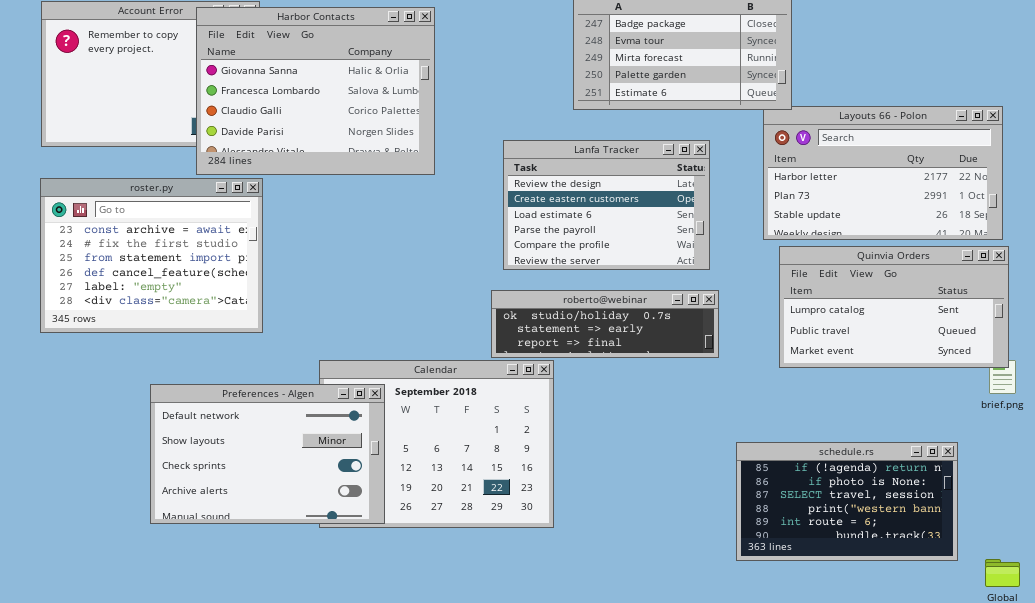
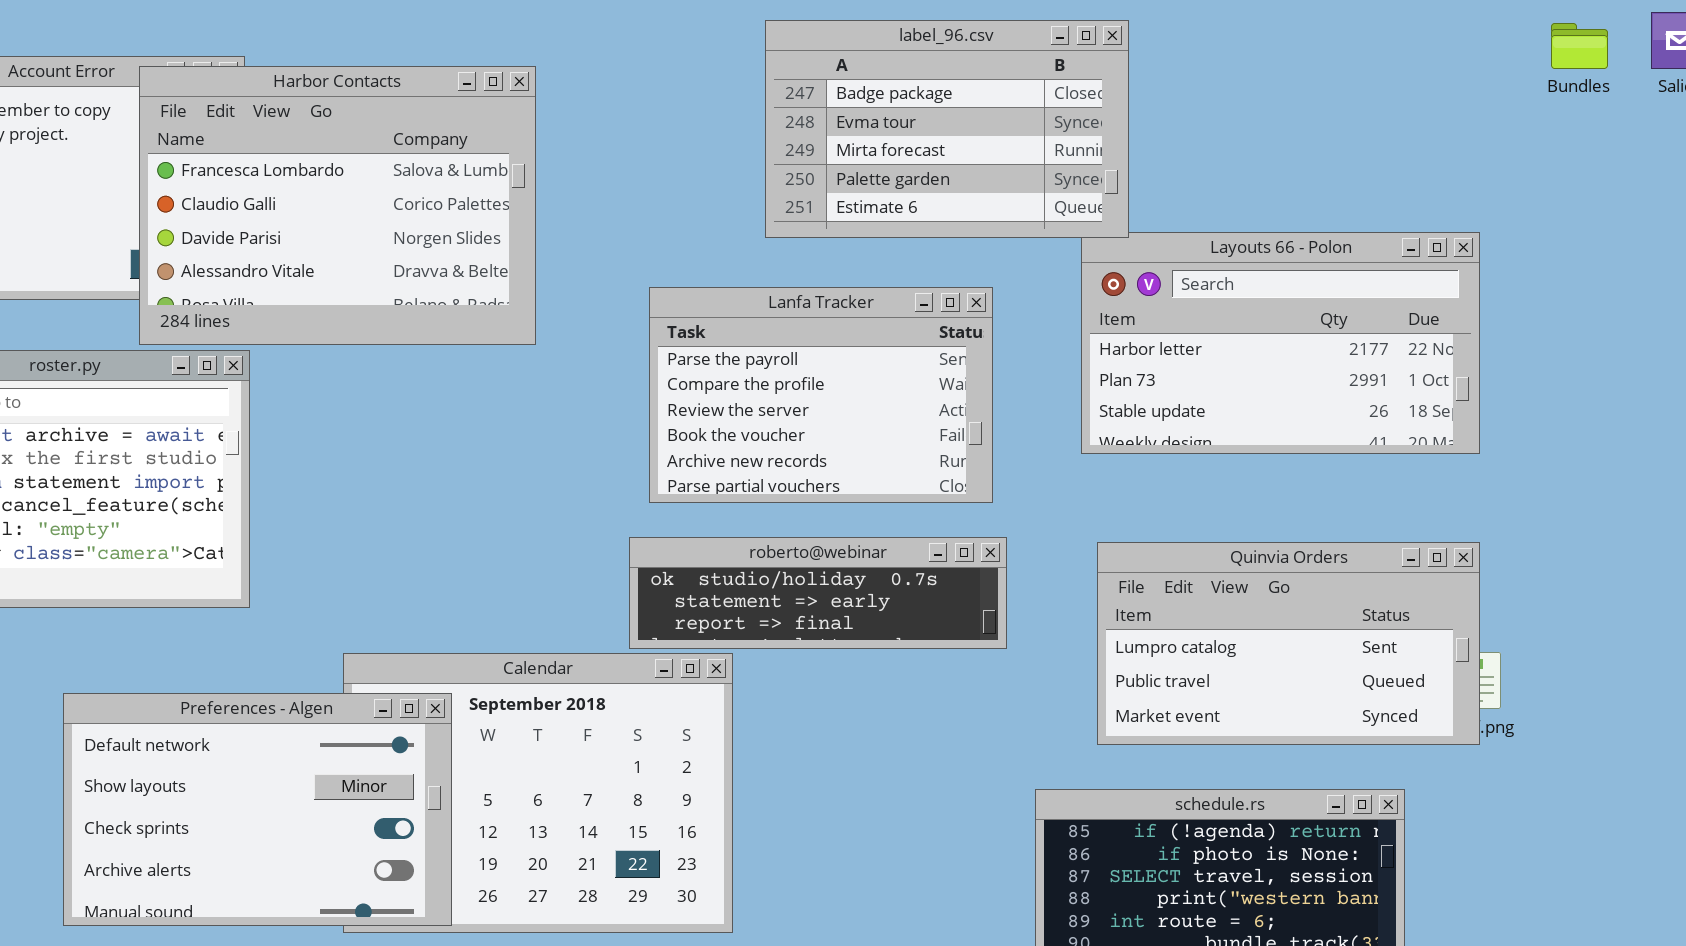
Harbor Contacts: [196,7,435,175] -> [139,66,536,345], scrolled down 1 row
Lanfa Tracker: [503,140,710,270] -> [649,287,993,503], scrolled down 3 rows
Quinvia Orders: [779,246,1009,368] -> [1097,542,1480,745], moved

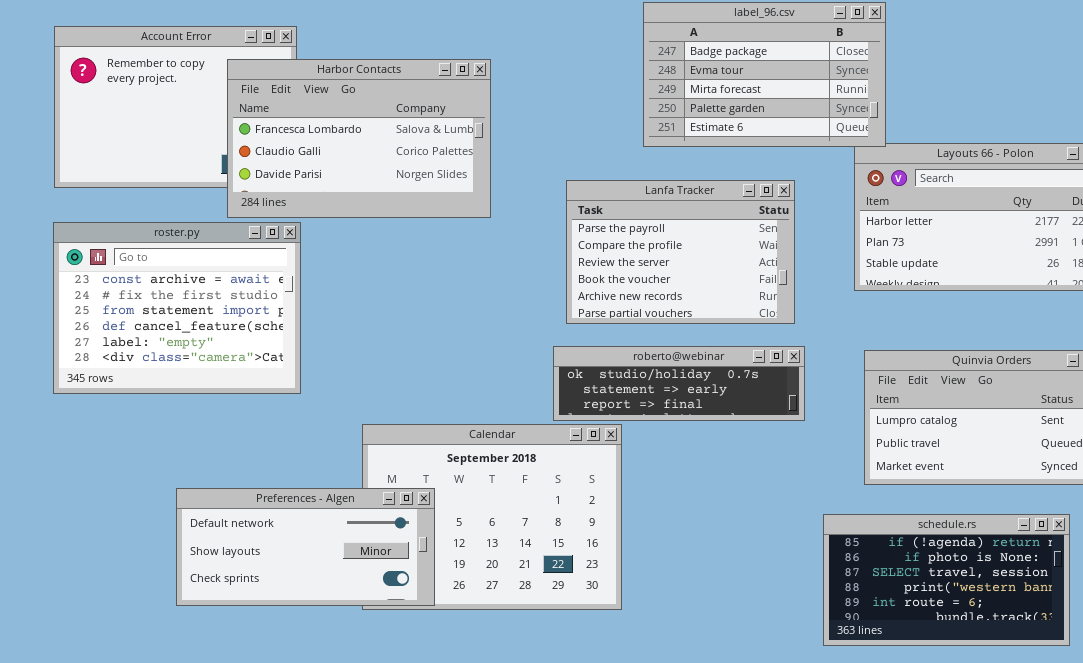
Harbor Contacts: [139,66,536,345] -> [227,59,491,218], resized
Preferences - Algen: [63,693,452,926] -> [176,488,435,606], resized

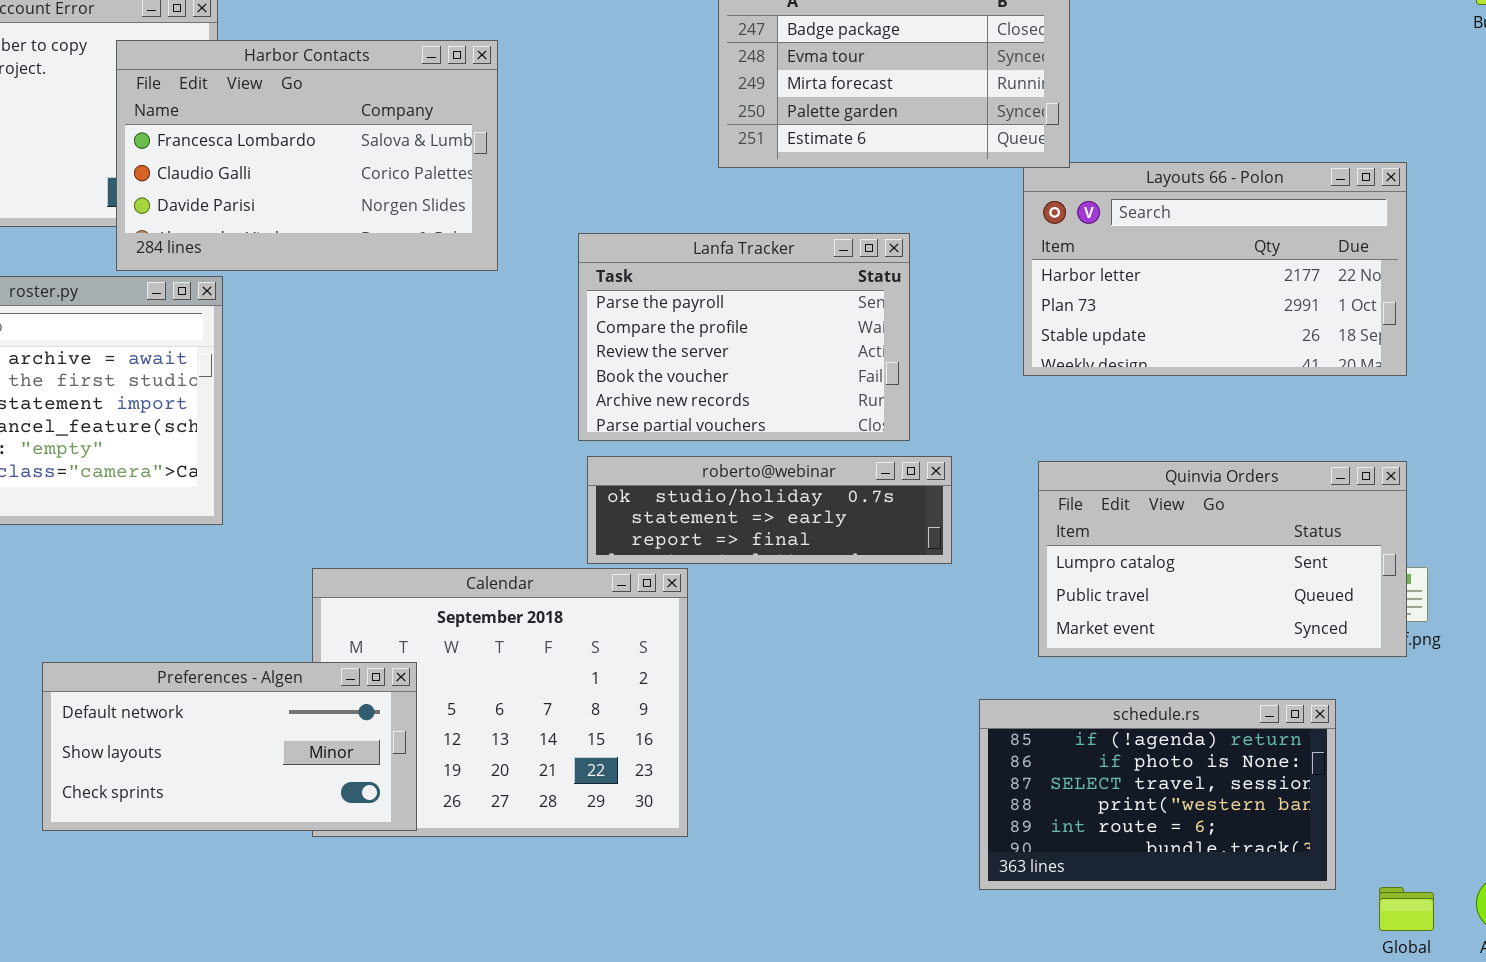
Lanfa Tracker: [566,180,795,324] -> [578,233,910,441], moved

